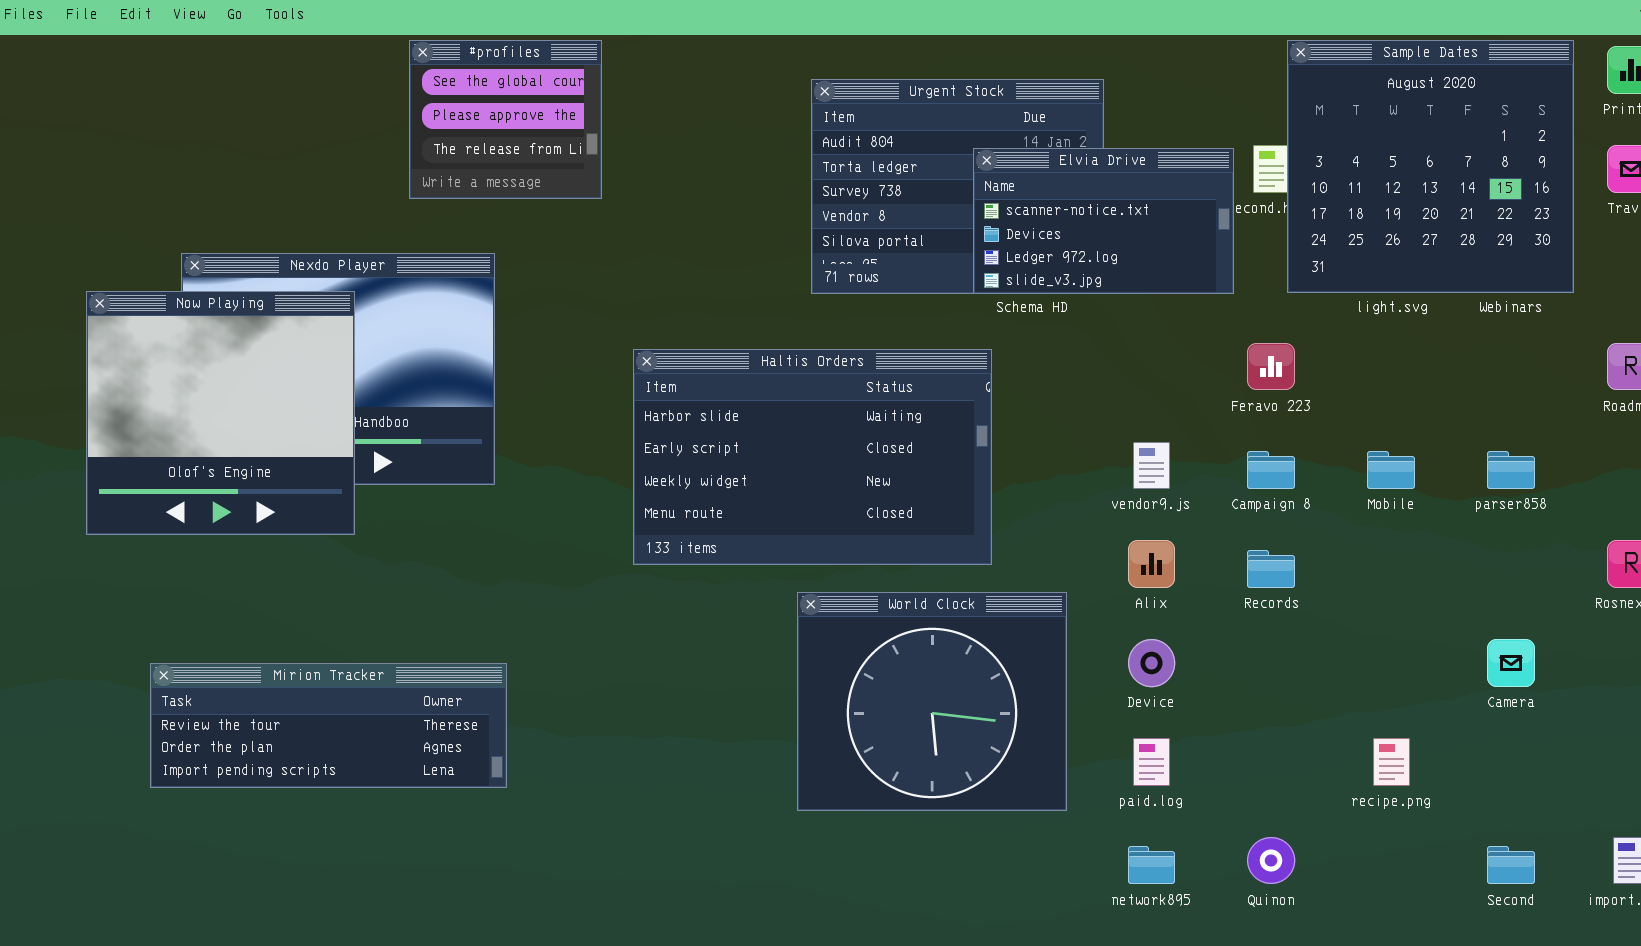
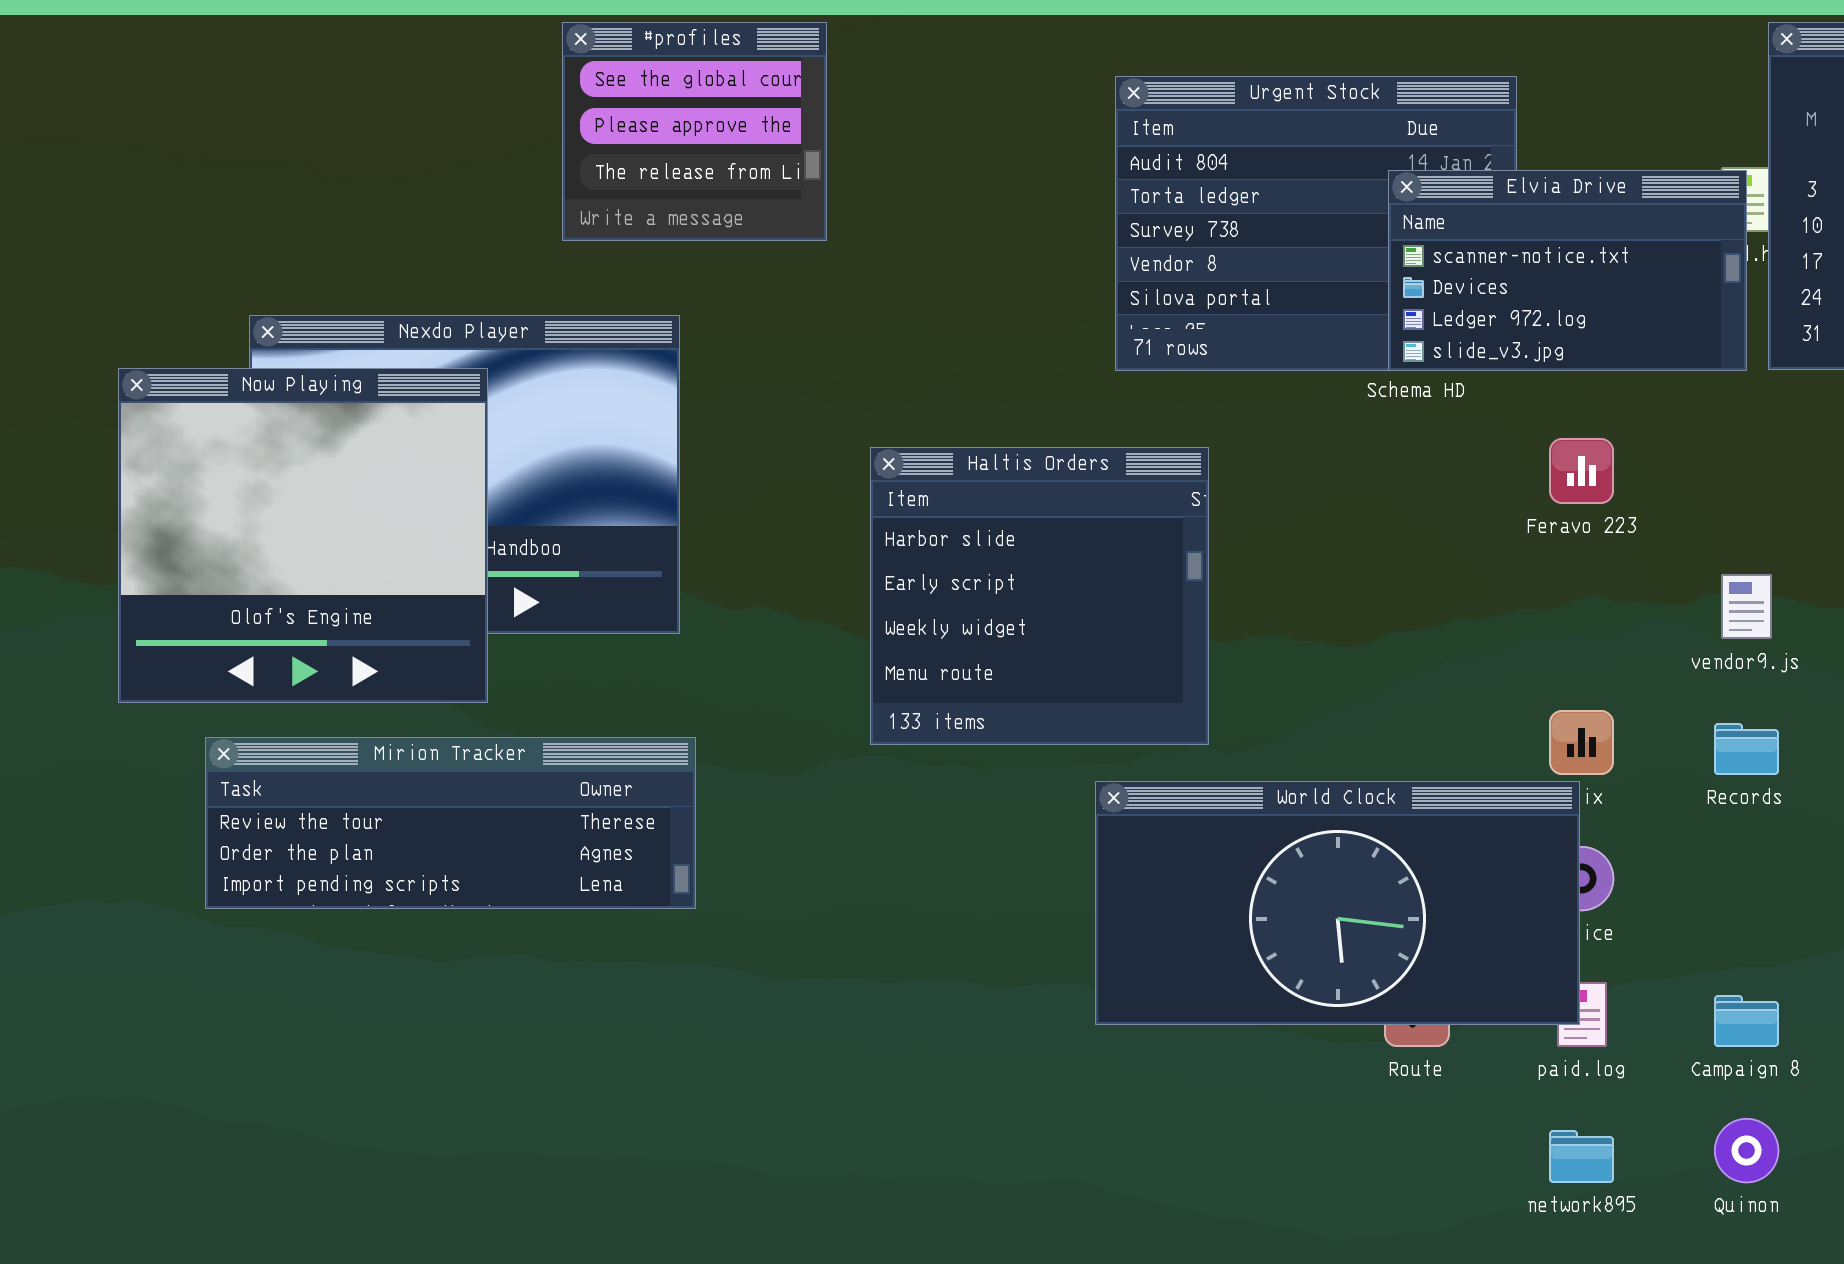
Elvia Drive: [973,148,1234,294] -> [1388,170,1747,371], moved
Feravo 223: [1247,343,1295,390] -> [1549,438,1614,504], moved
Haltis Orders: [633,349,992,565] -> [870,447,1209,745], resized
vendor9.js: [1133,442,1170,489] -> [1721,574,1772,639], moved
Campaign 8: [1247,451,1295,489] -> [1714,995,1779,1047], moved
World Clock: [797,592,1067,811] -> [1095,781,1580,1025], resized
Mirion Tracker: [150,663,507,788] -> [205,737,696,909], moved

